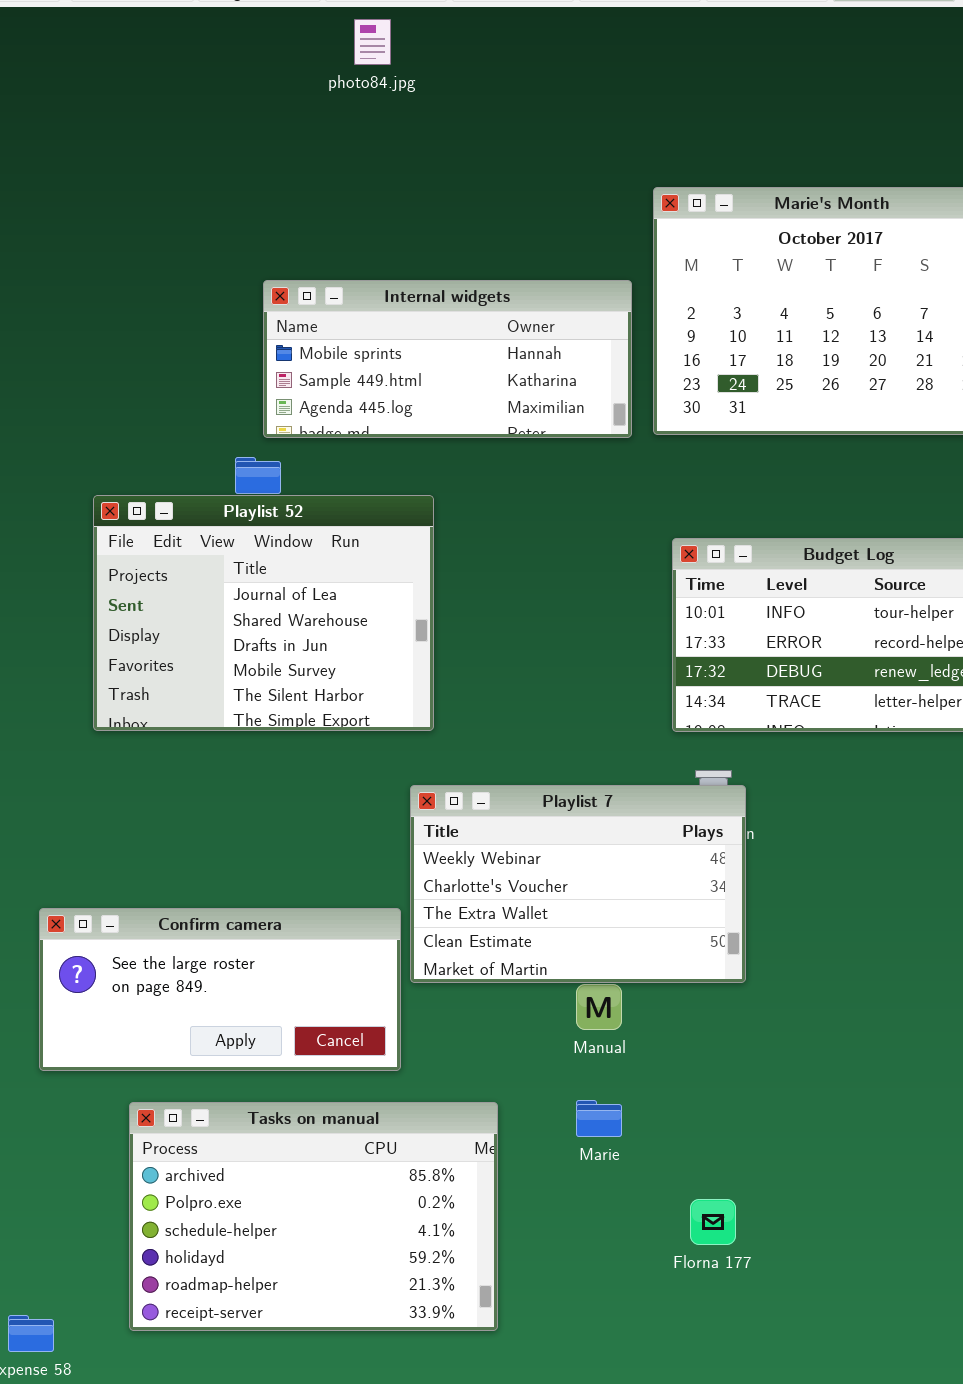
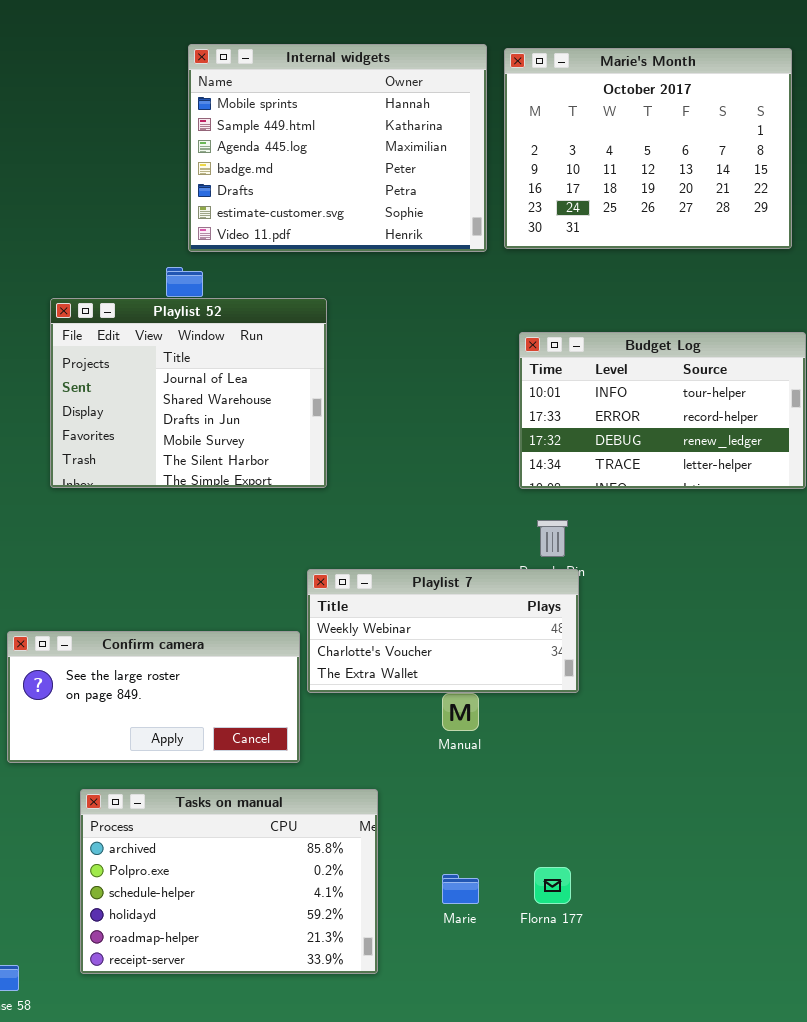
Internal widgets: [263,280,632,438] -> [188,44,487,252], resized
Playlist 7: [410,785,746,983] -> [307,569,579,693], resized
Marie: [576,1100,622,1137] -> [442,874,479,904], moved

